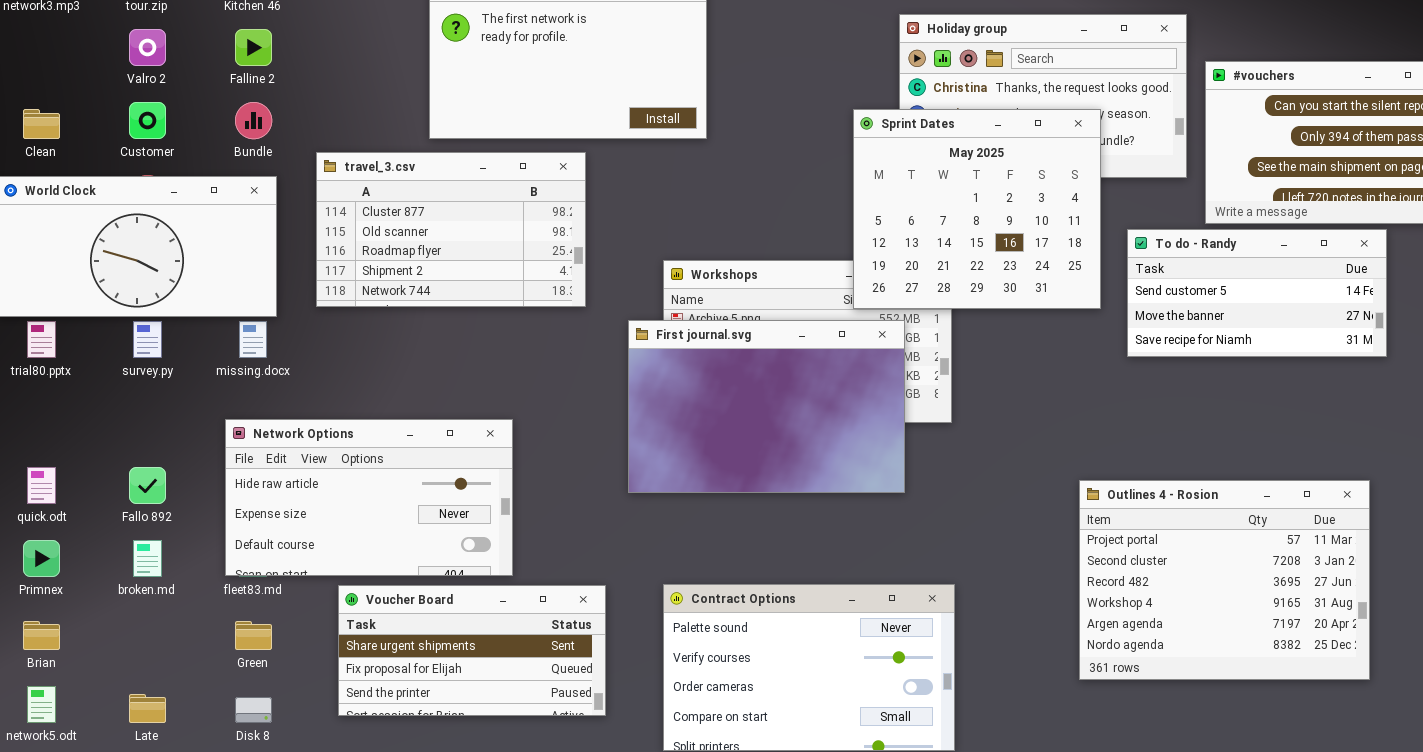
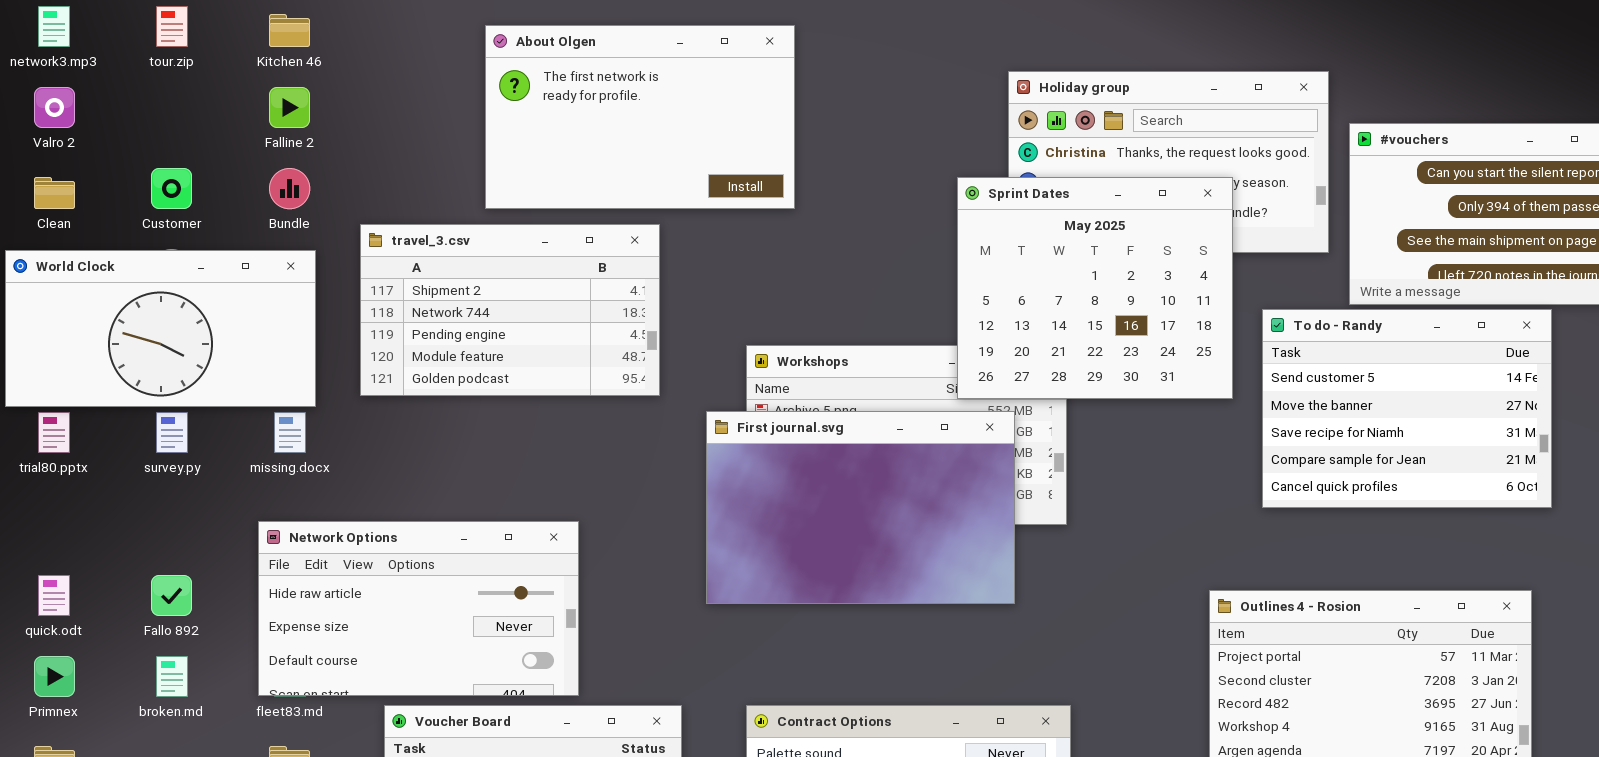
Valro 2: [129,29,166,66] -> [34,87,75,128], moved
travel_3.csv: [316,152,586,307] -> [360,224,660,396], scrolled down 3 rows
To do - Randy: [1127,229,1387,357] -> [1262,309,1552,508], resized

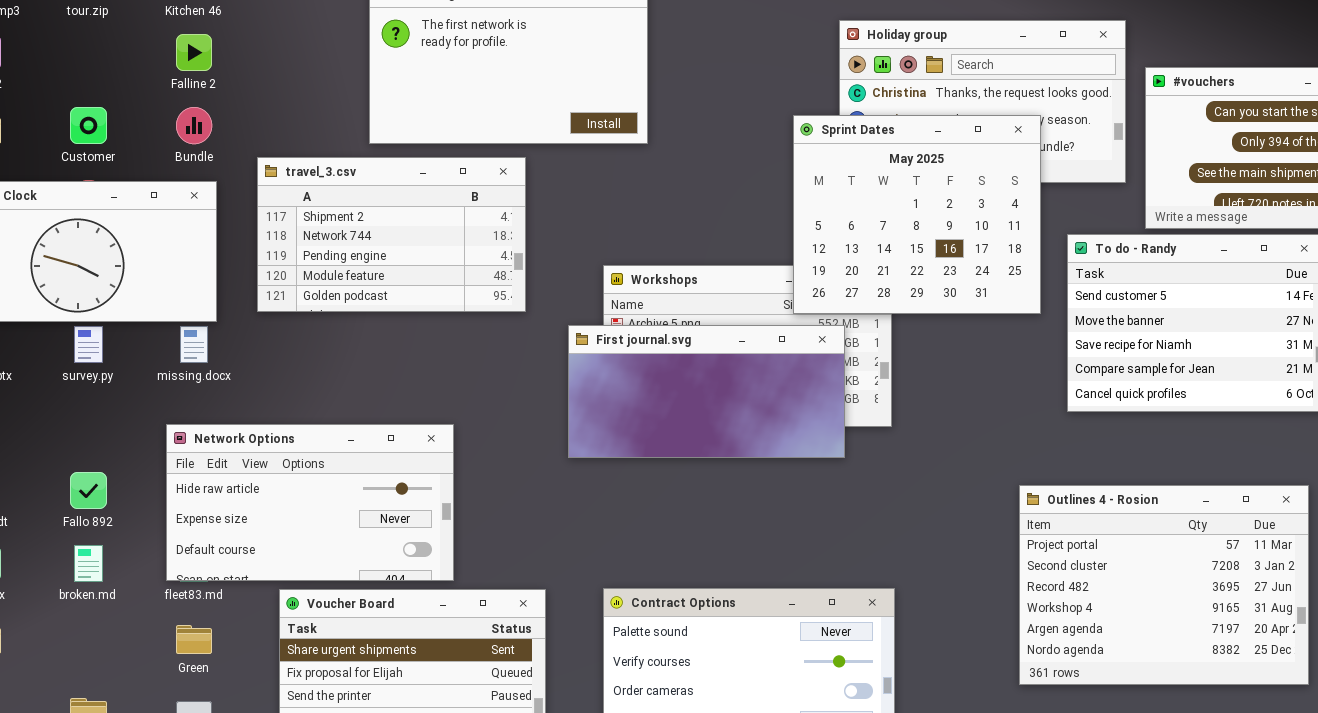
First journal.svg: [706,411,1015,604] -> [568,325,845,458], resized

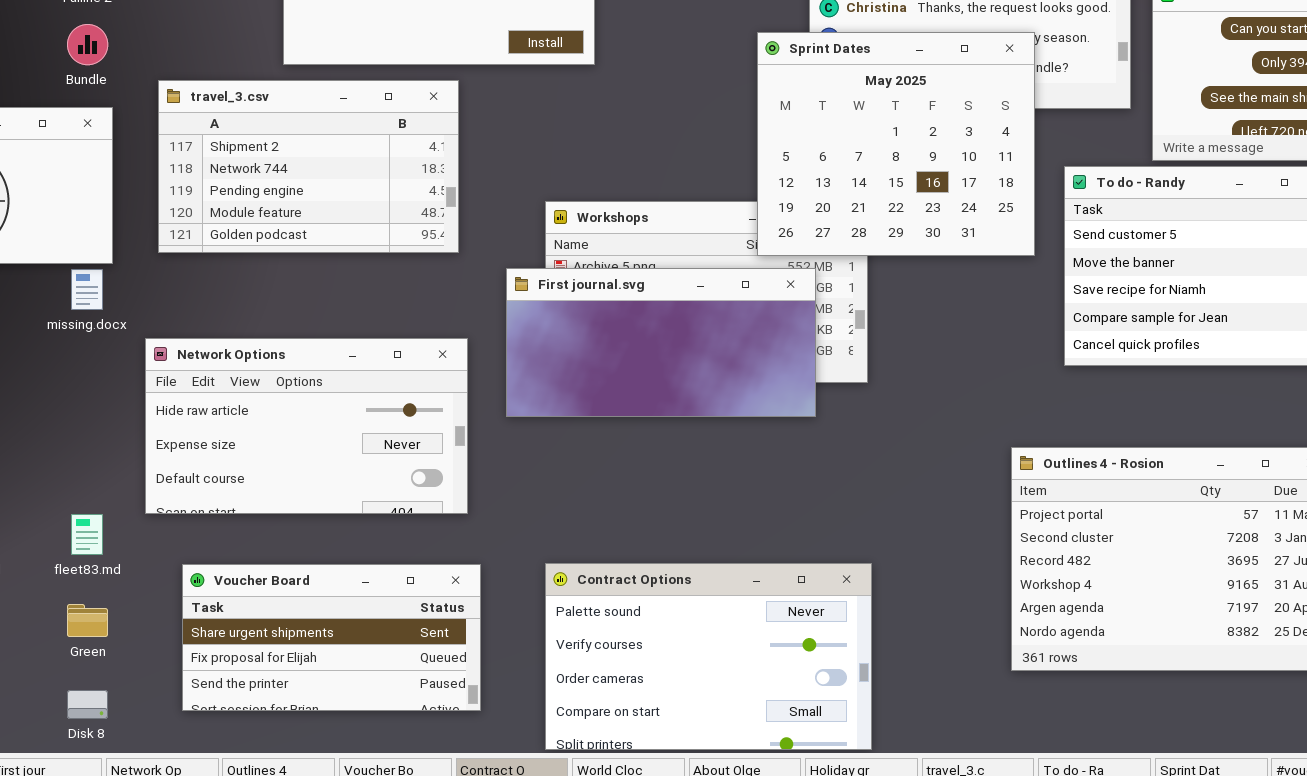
Network Options: [166,424,454,581] -> [145,338,468,514], moved

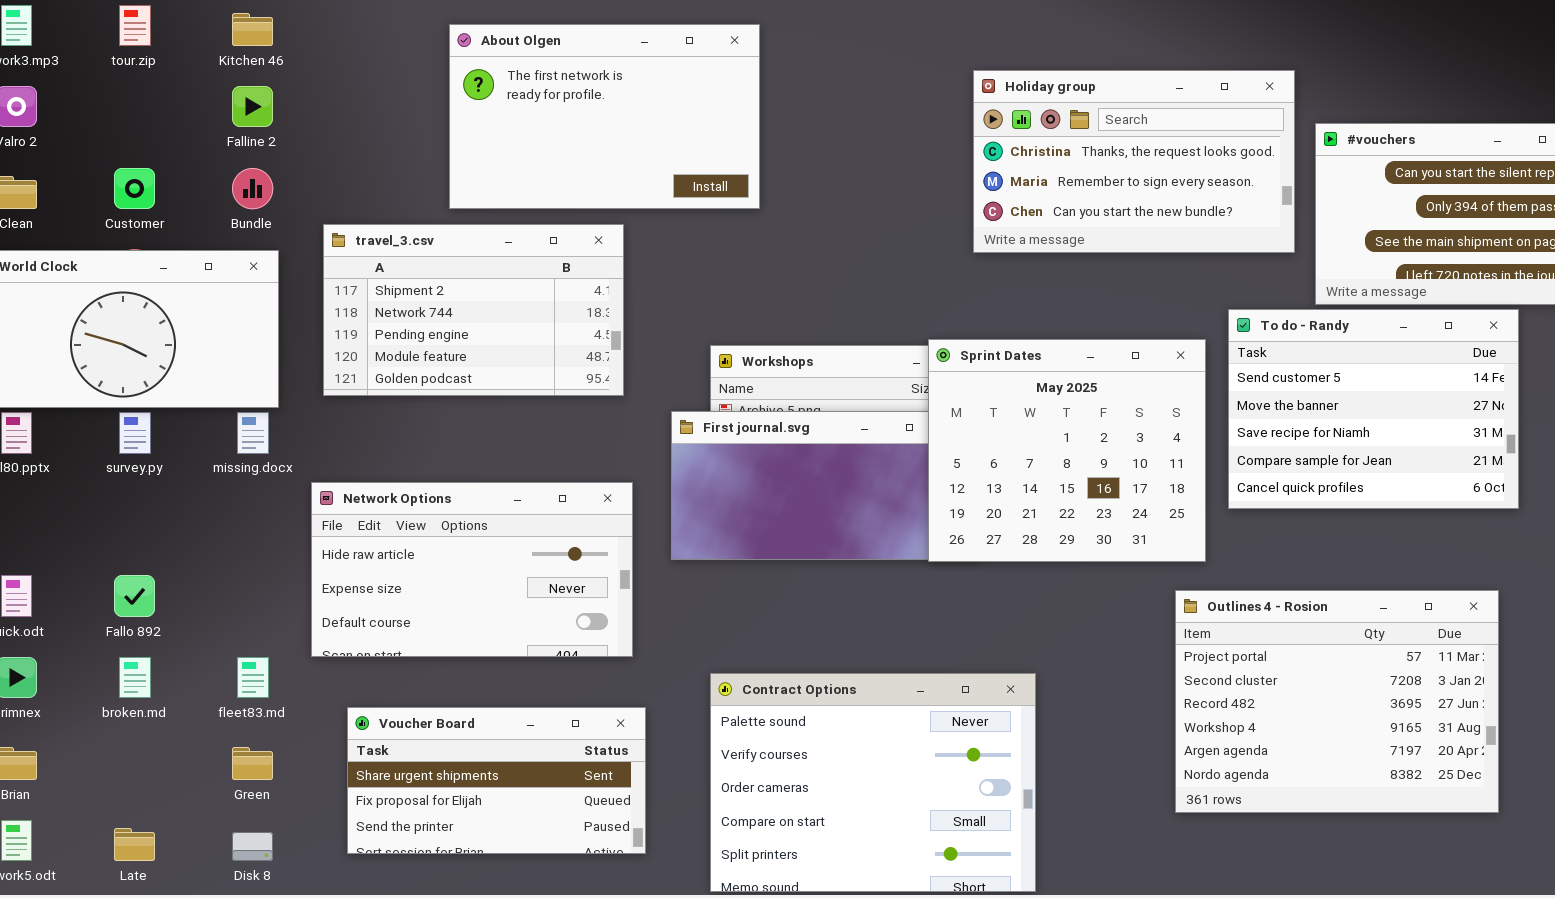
Sprint Dates: [757,32,1035,256] -> [928,339,1206,562], moved
Contract Options: [545,563,872,750] -> [710,673,1036,892], resized

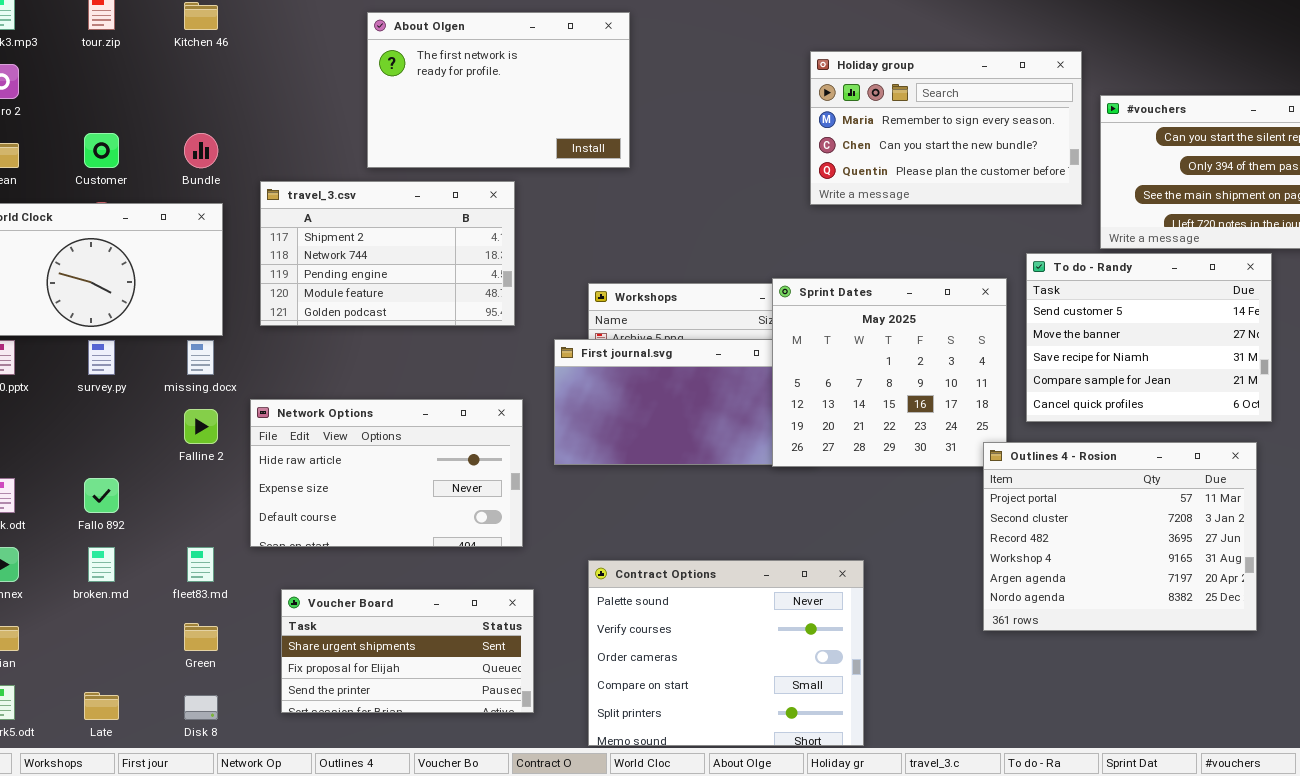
Holiday group: [973,70,1295,253] -> [810,51,1082,205], scrolled down 1 row
Falline 2: [232,86,273,127] -> [184,409,218,444], moved
Outlines 4 - Rosion: [1175,590,1499,813] -> [983,442,1257,631], moved

